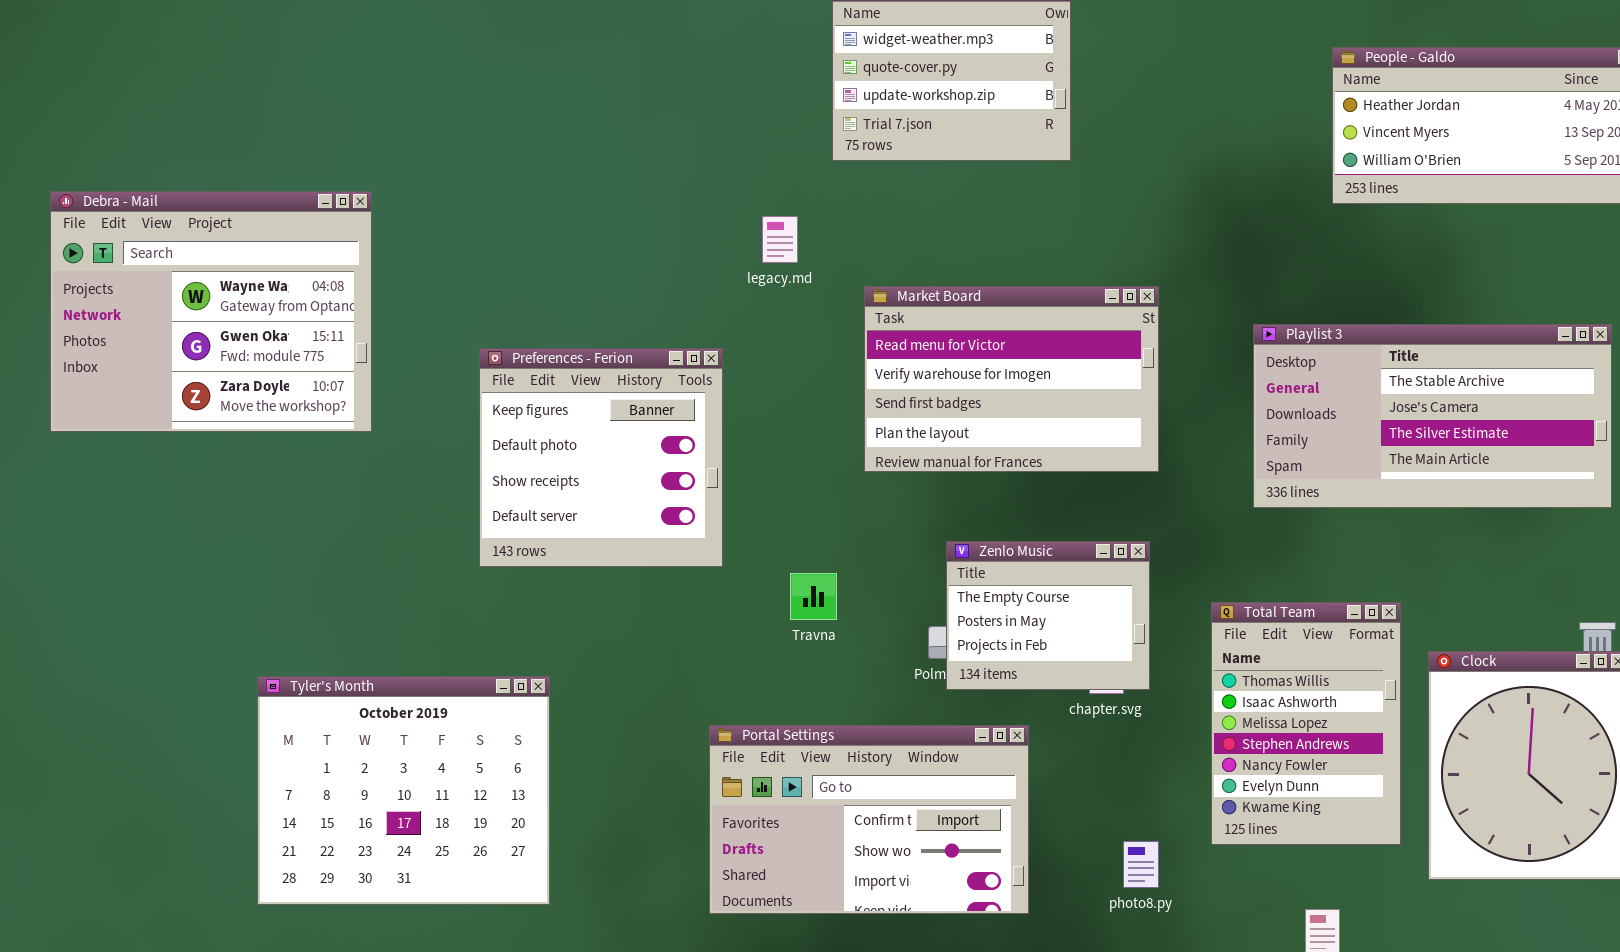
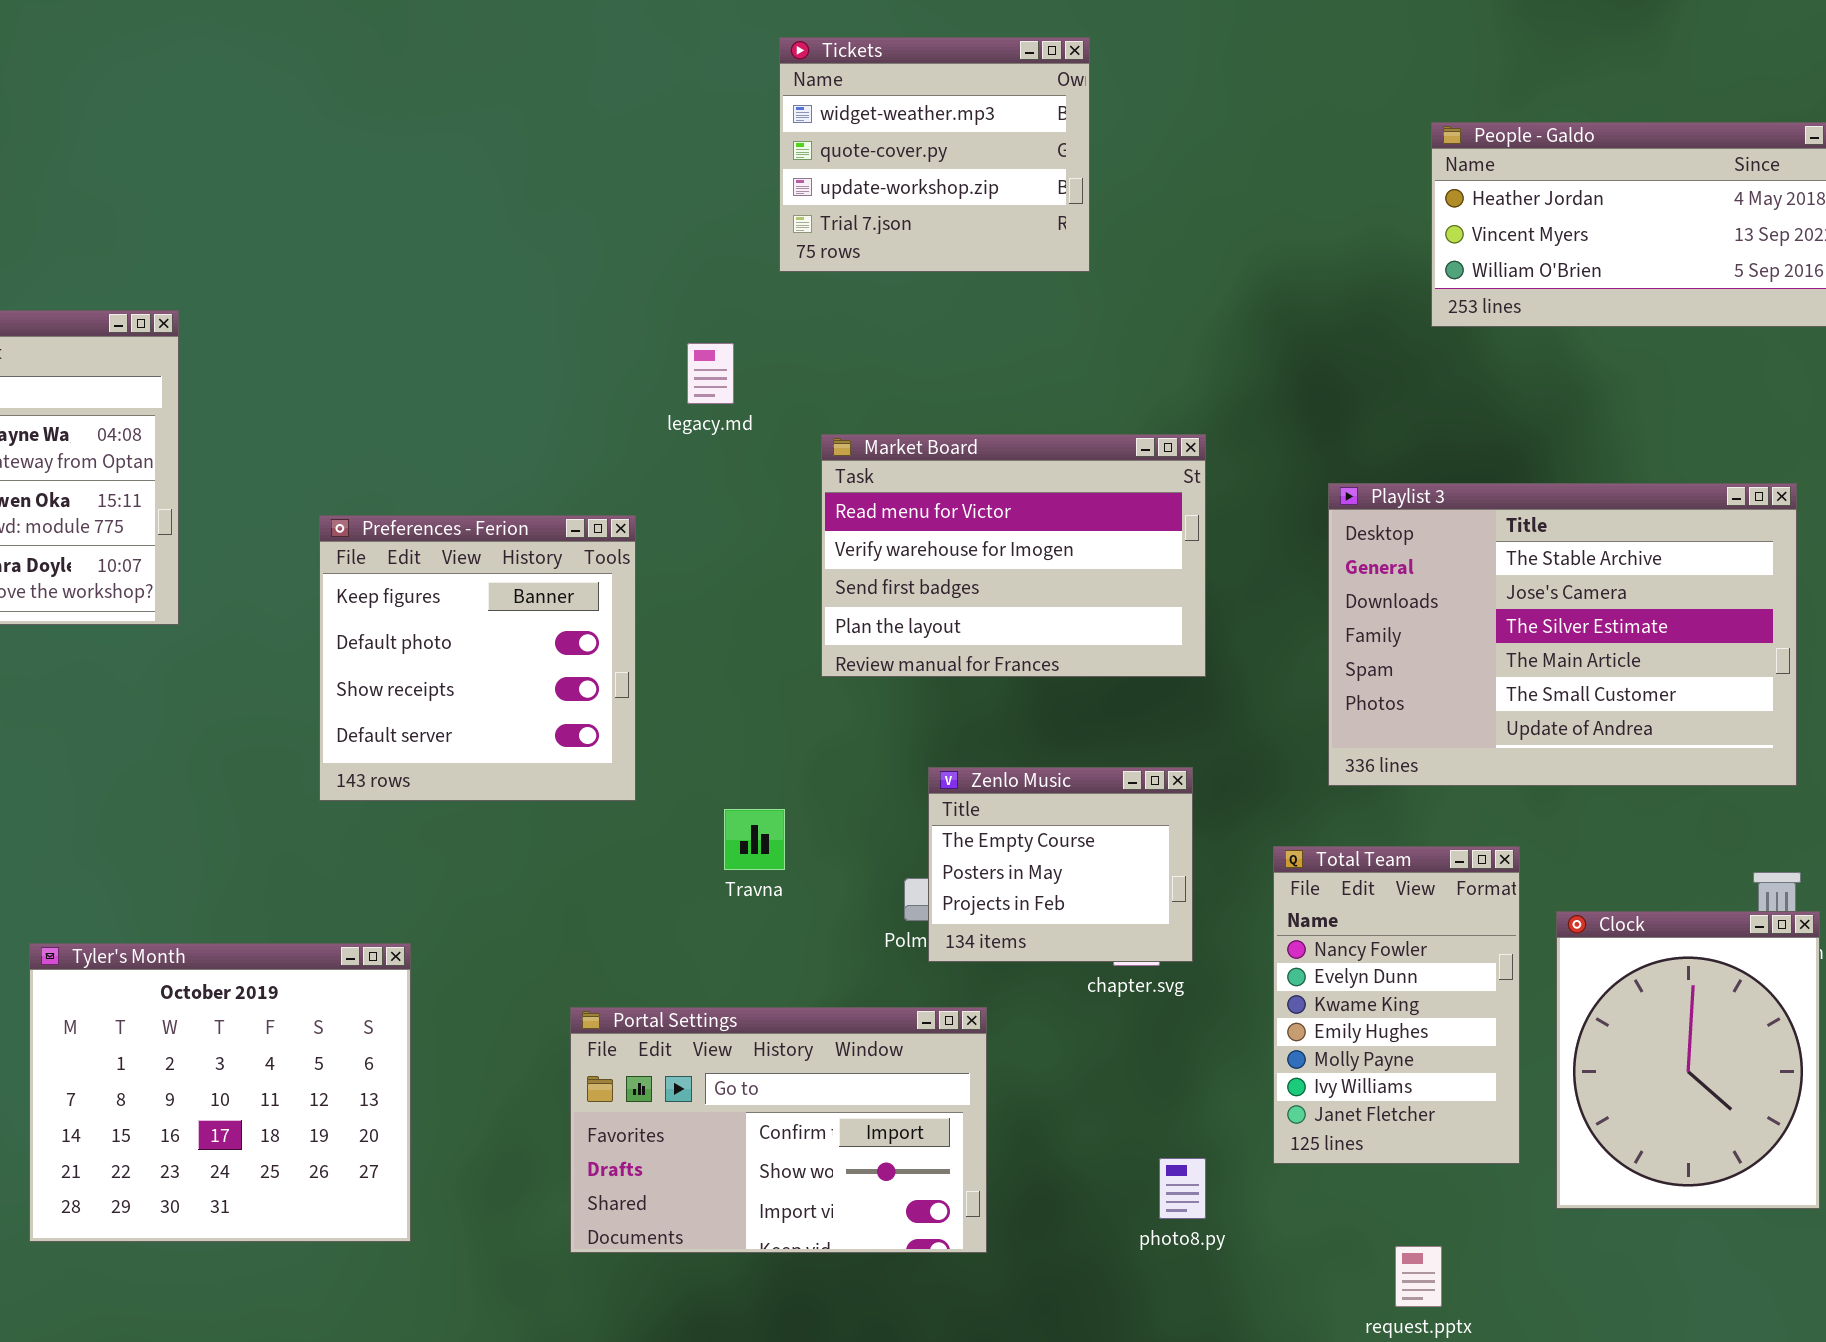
Playlist 3: [1253,324,1612,508] -> [1328,483,1797,786], resized
Total Team: [1211,602,1401,845] -> [1273,846,1520,1164], scrolled down 4 rows
Portal Settings: [709,725,1029,914] -> [570,1007,987,1253], moved

